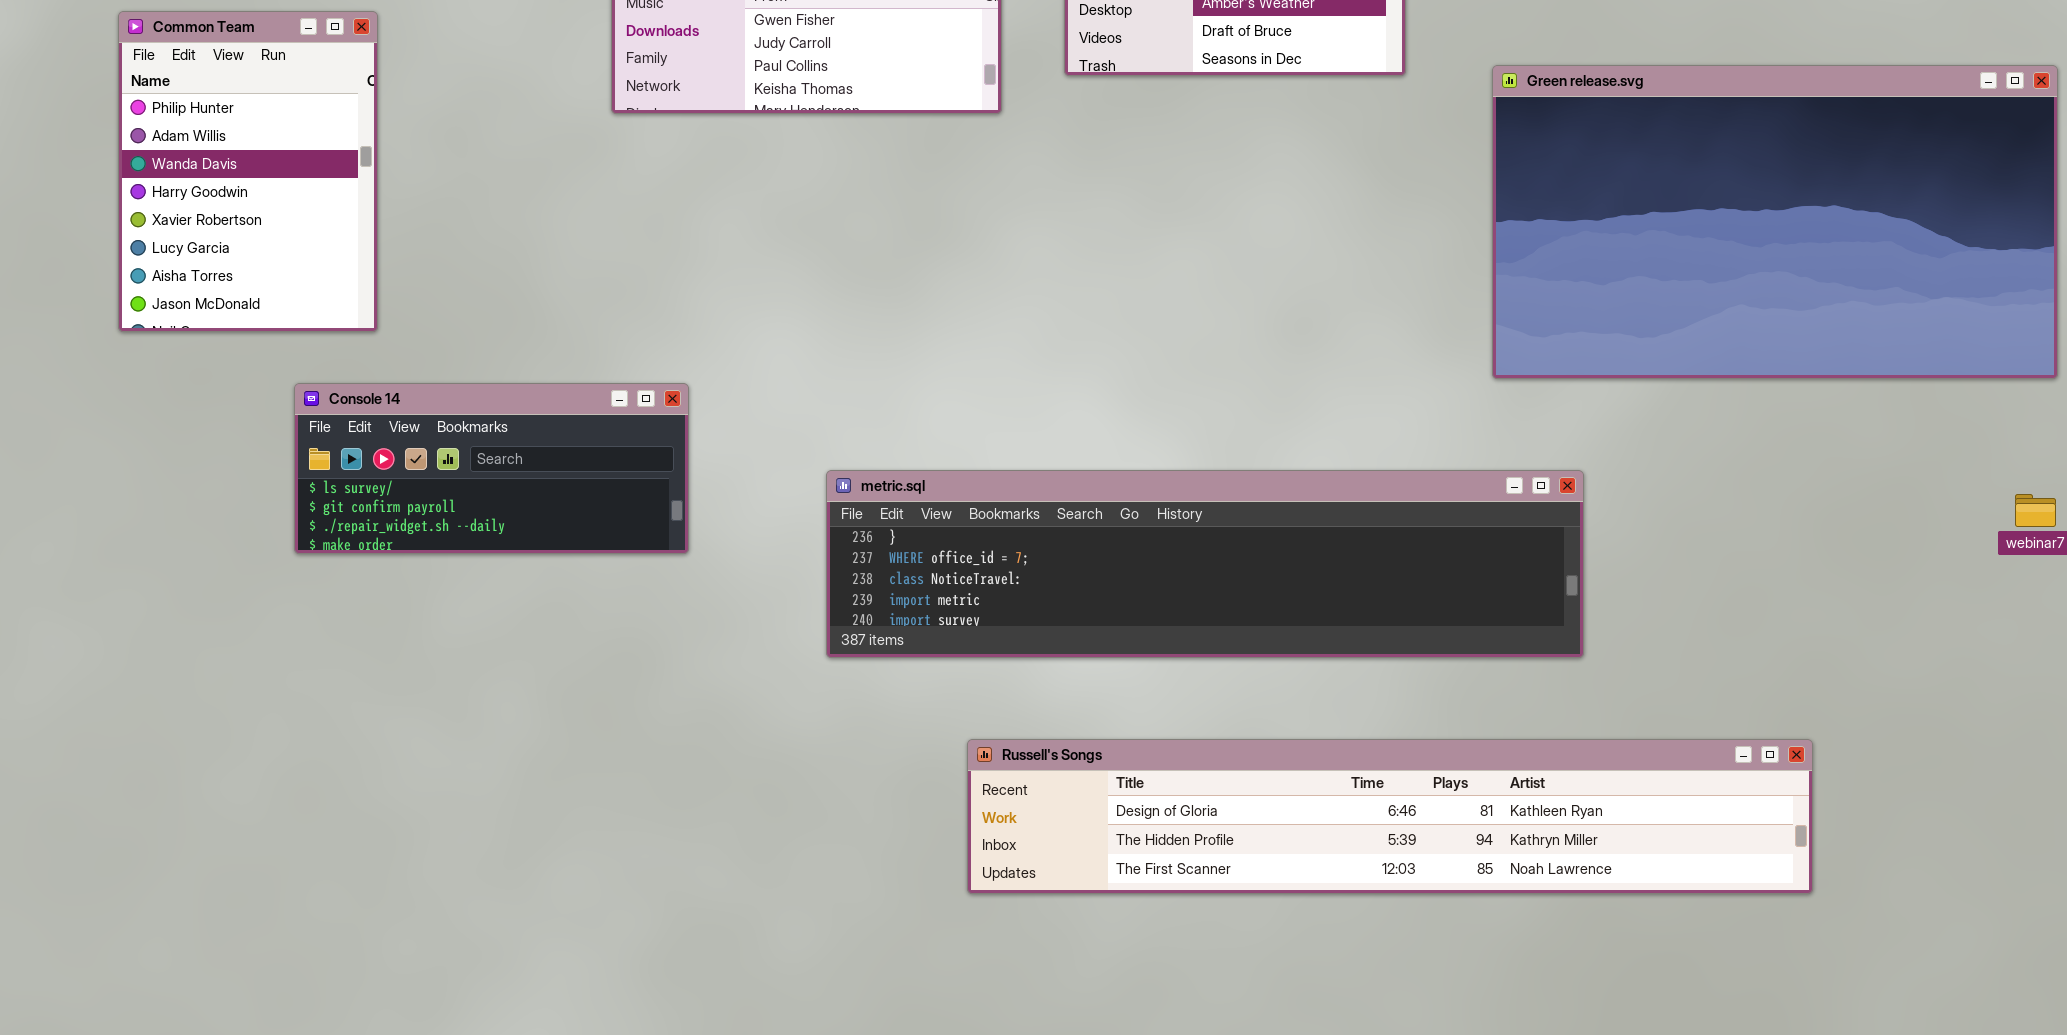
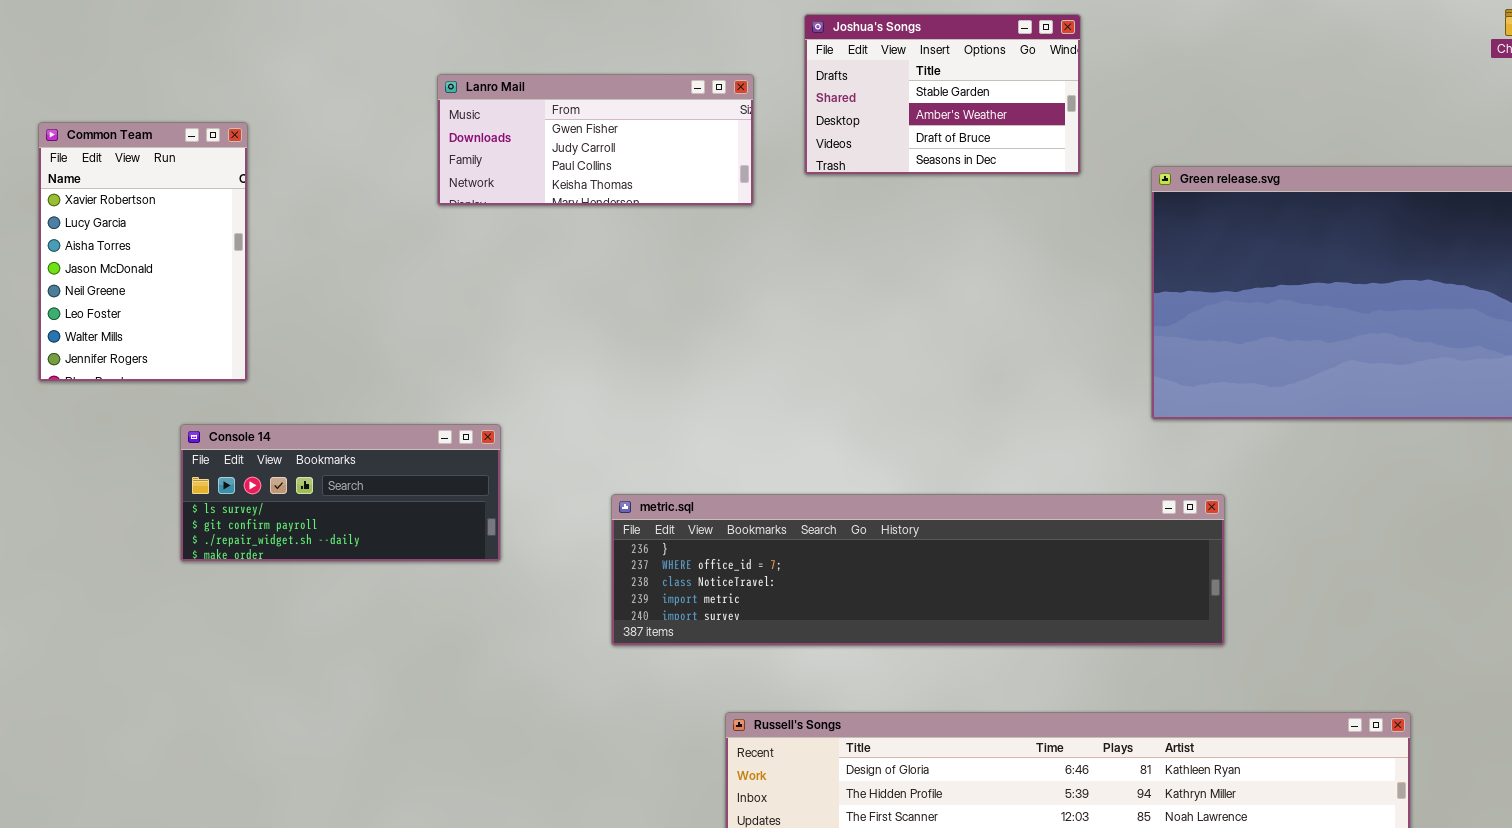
Common Team: [118,11,378,332] -> [38,122,248,382], scrolled down 4 rows

